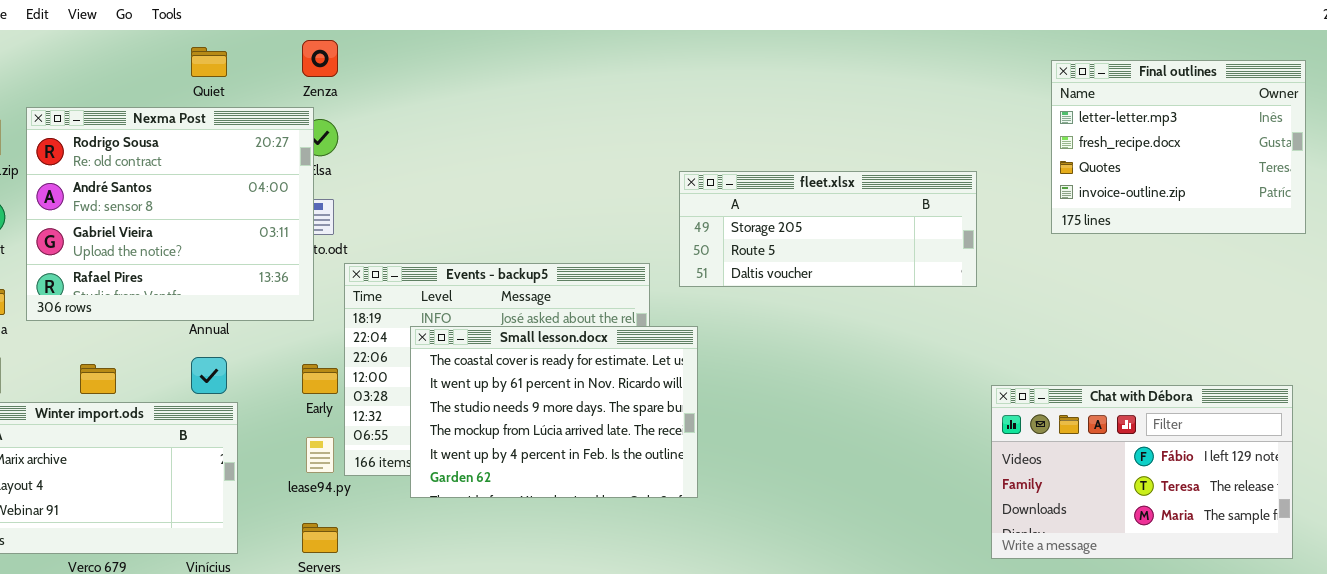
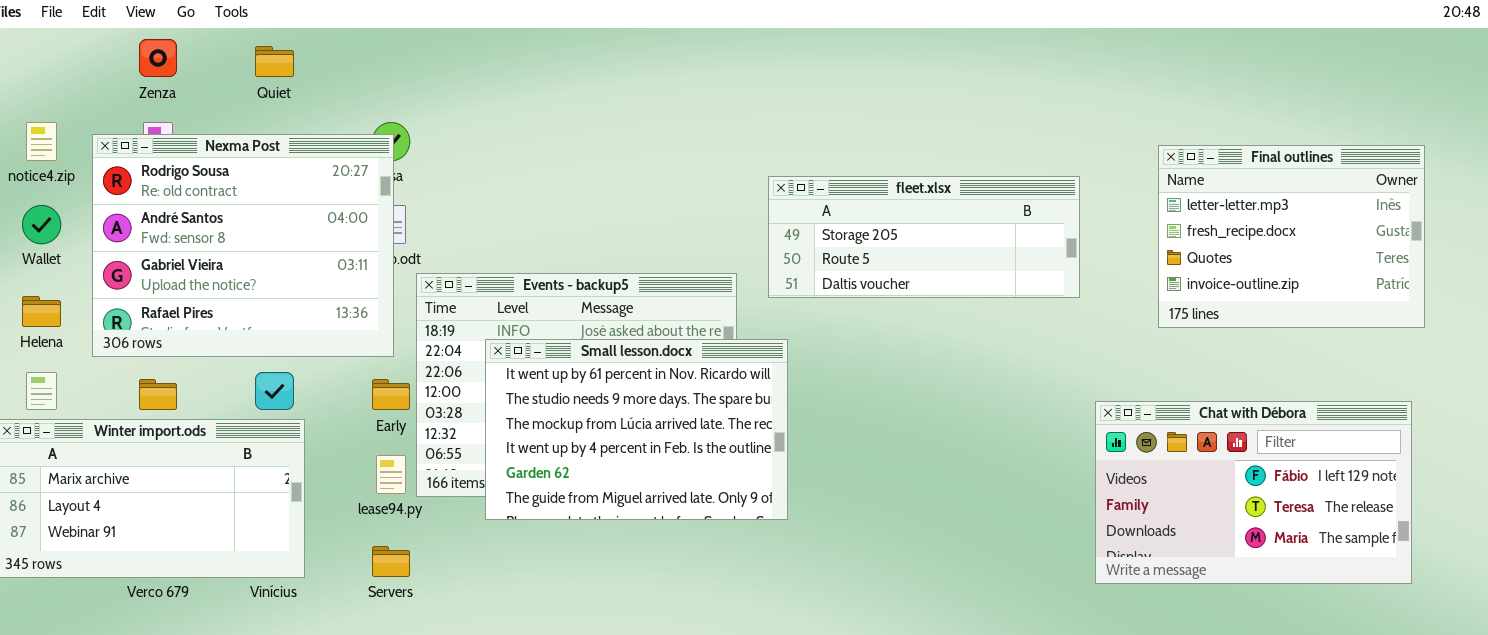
Zenza: [302,40,338,77] -> [139,39,177,77], moved
Final outlines: [1051,60,1306,234] -> [1158,145,1425,328], moved
Nexma Post: [26,107,314,321] -> [92,134,394,357], moved
Small lesson.docx: [410,326,698,498] -> [485,339,788,520], scrolled down 1 row

